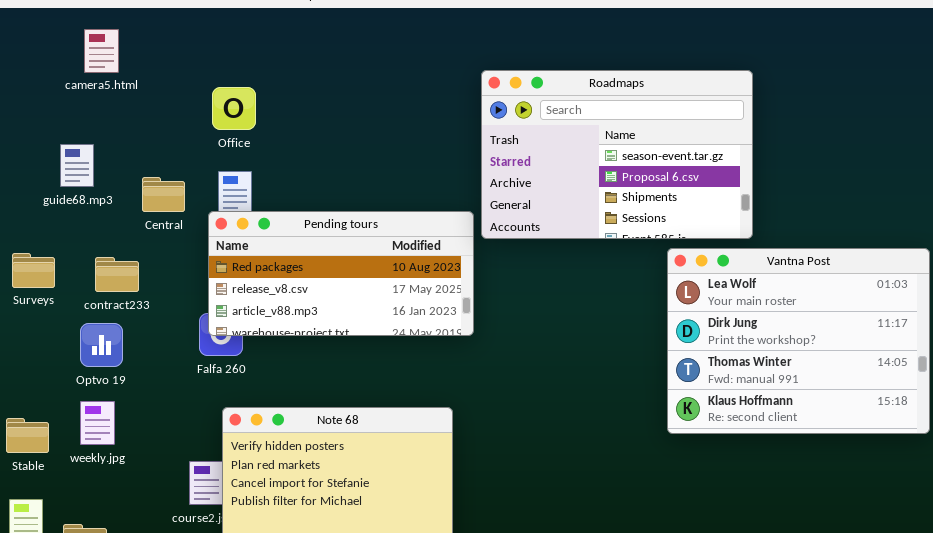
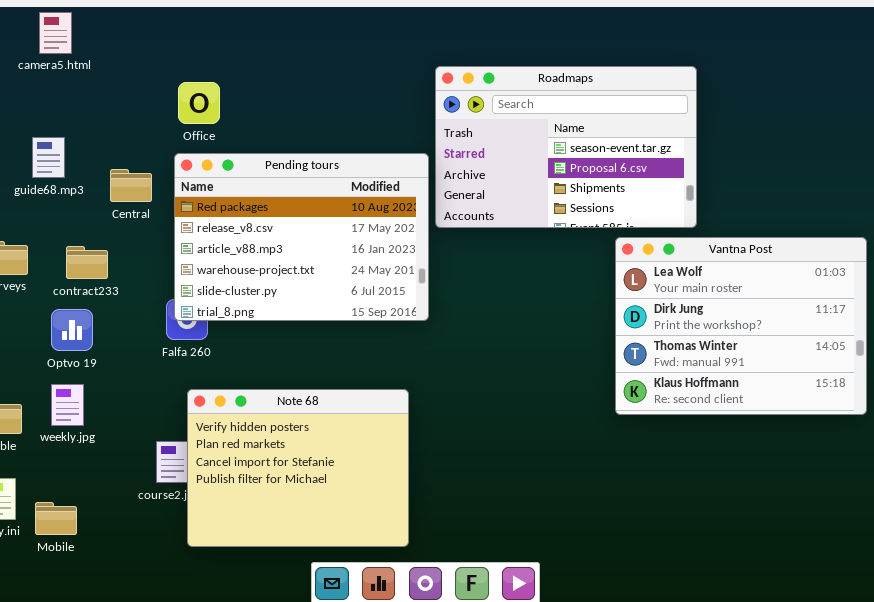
camera5.html: [84,29,119,73] -> [39,12,72,54], moved
Pending tours: [208,211,474,336] -> [174,153,429,321], resized

